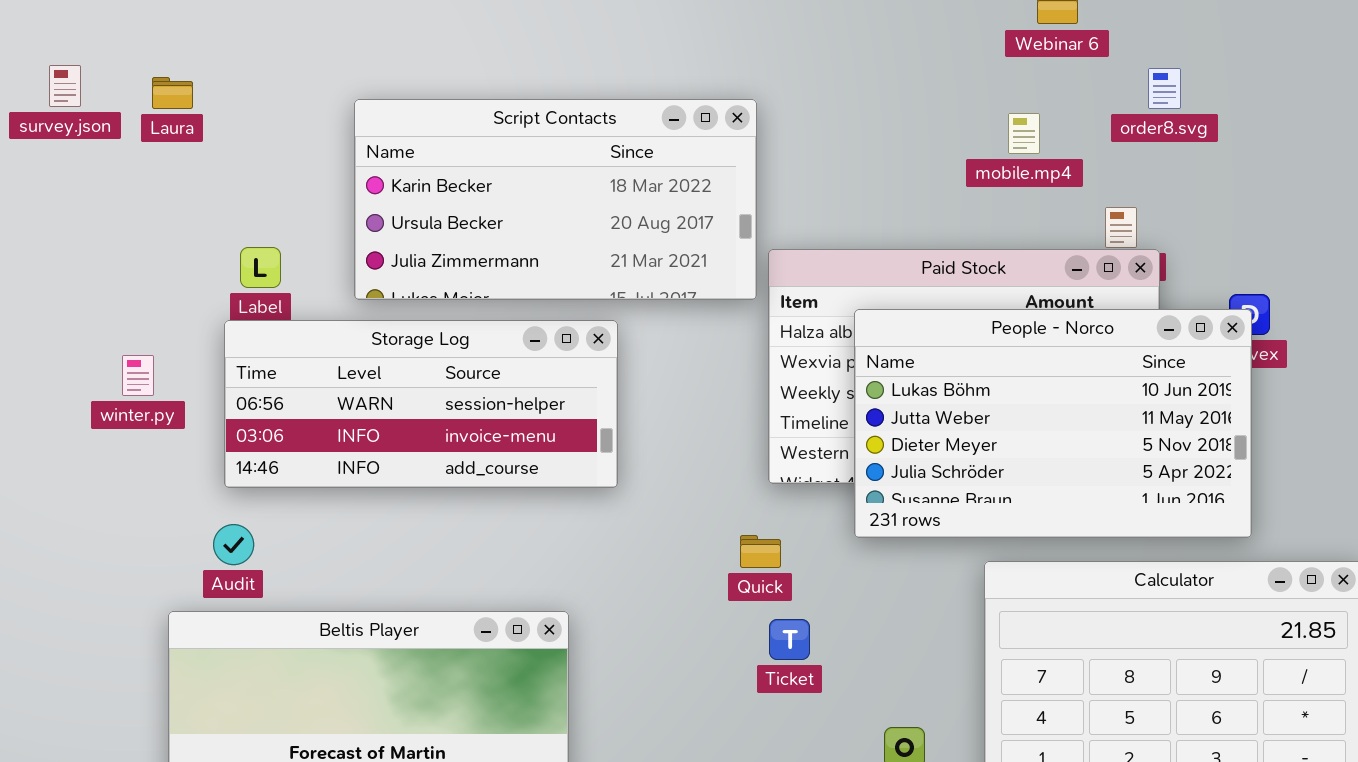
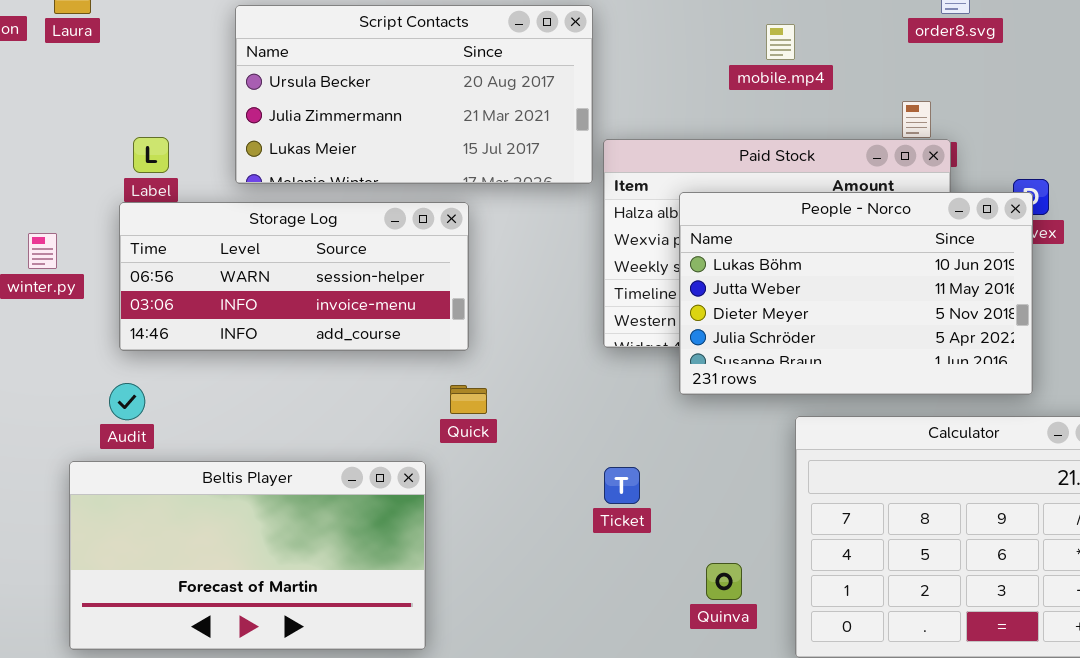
Script Contacts: [354,99,757,300] -> [235,5,593,184], scrolled down 1 row
mobile.mp4: [1008,113,1040,154] -> [766,24,795,60], moved
Quick: [740,535,781,568] -> [450,385,487,414], moved

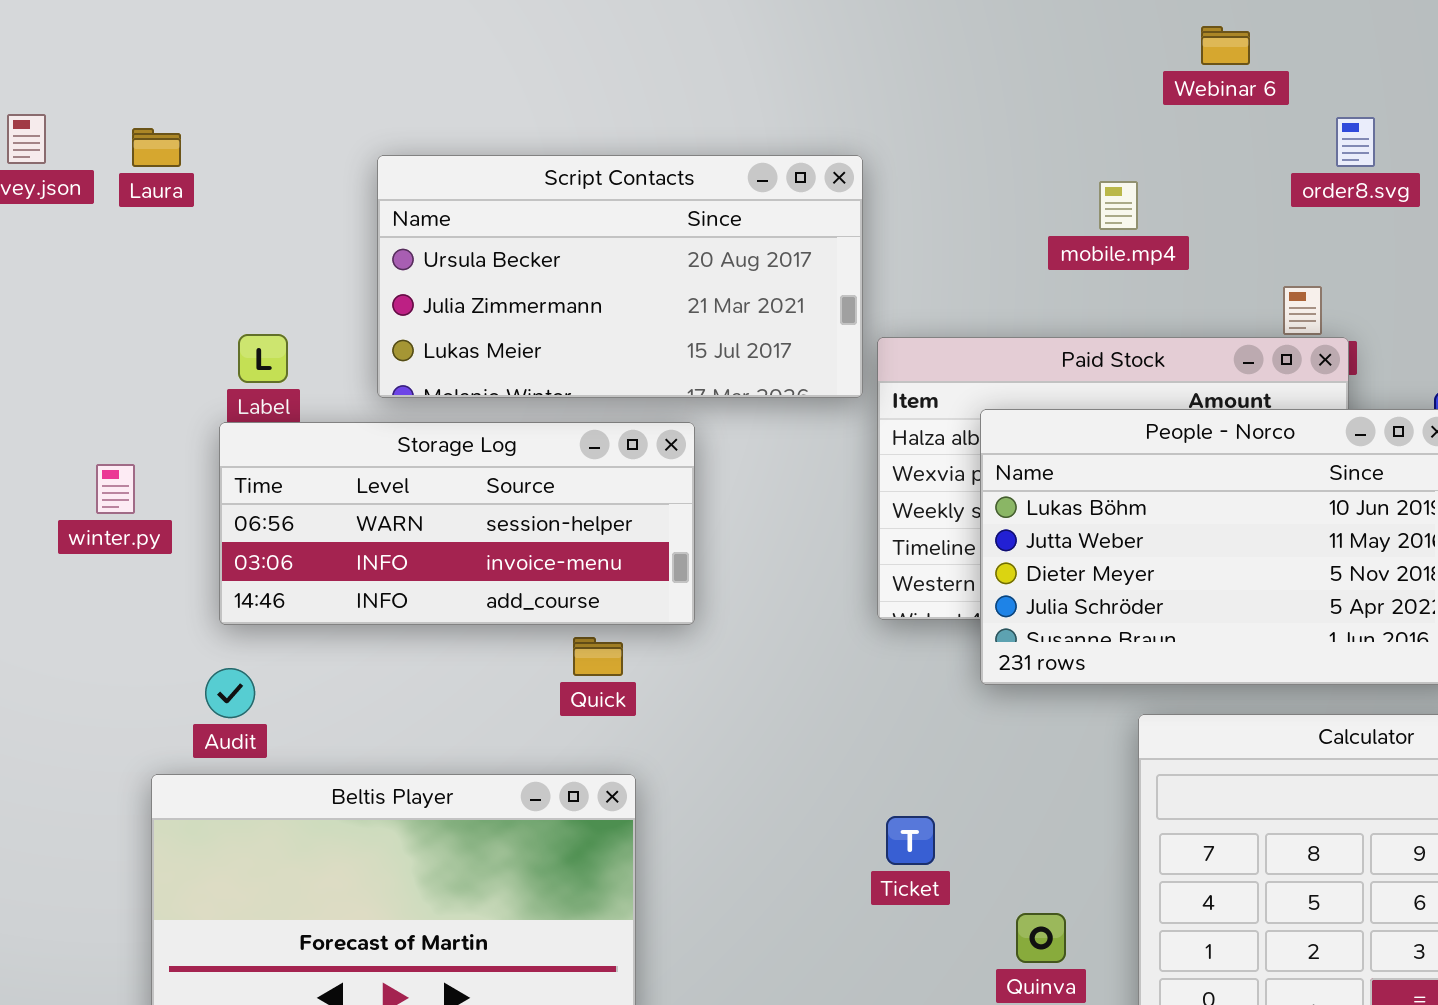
Quick: [450,385,487,414] -> [573,637,623,676], moved
Ticket: [604,467,640,504] -> [886,816,935,865], moved

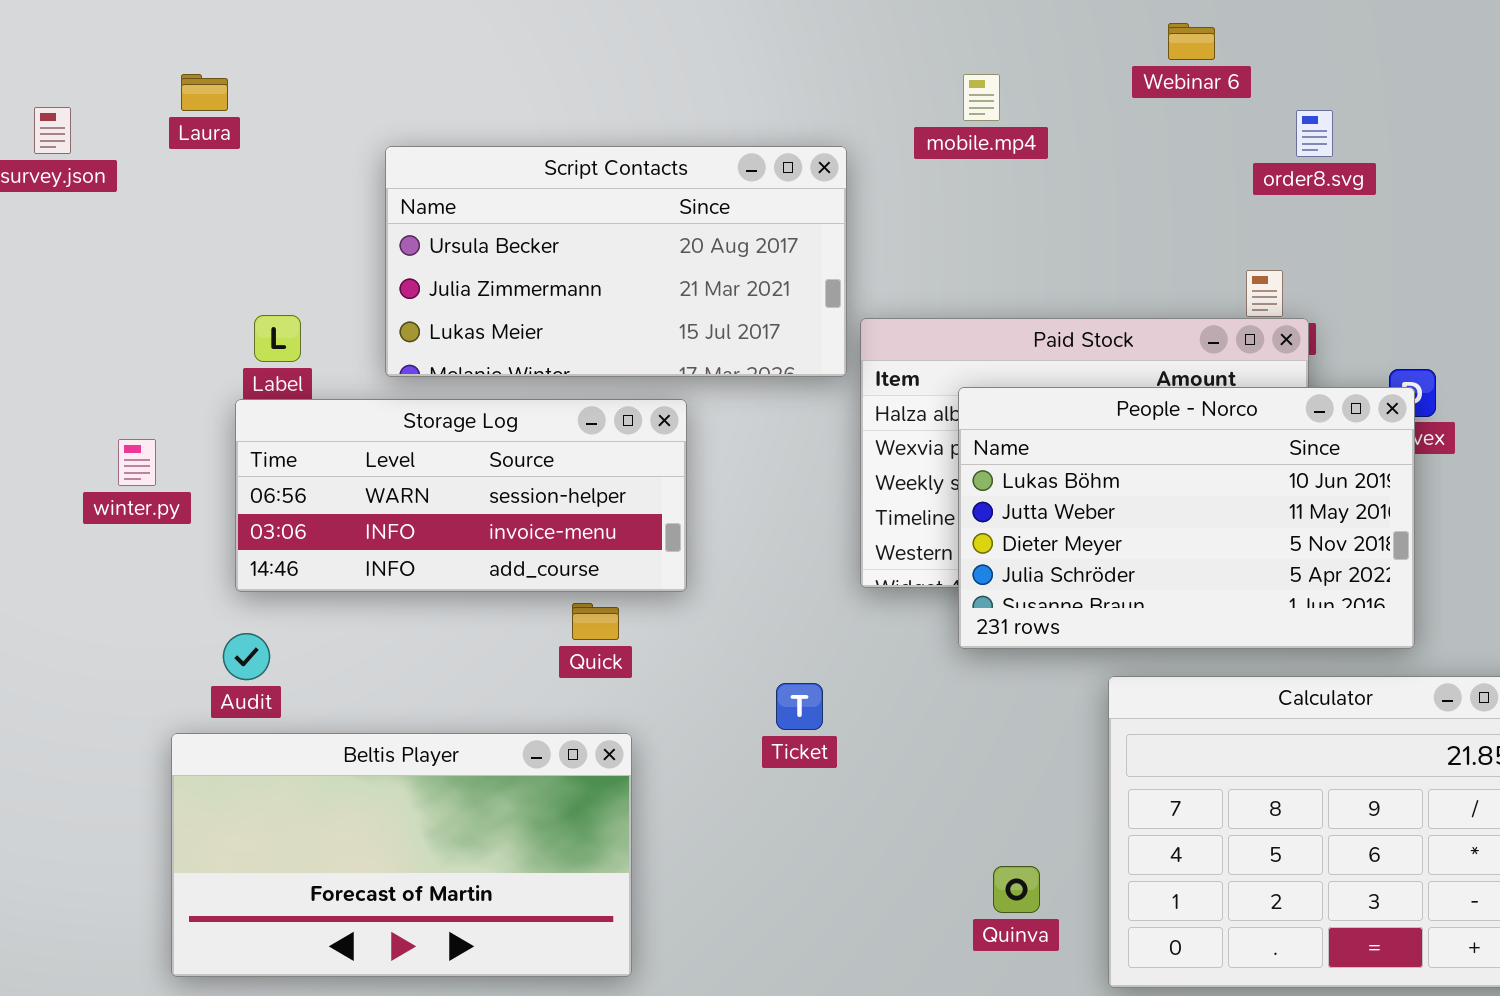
Laura: [132,128,181,167] -> [181,74,228,111], moved
mobile.mp4: [1099,181,1138,230] -> [963,74,1000,121], moved
Ticket: [886,816,935,865] -> [776,683,823,730], moved

